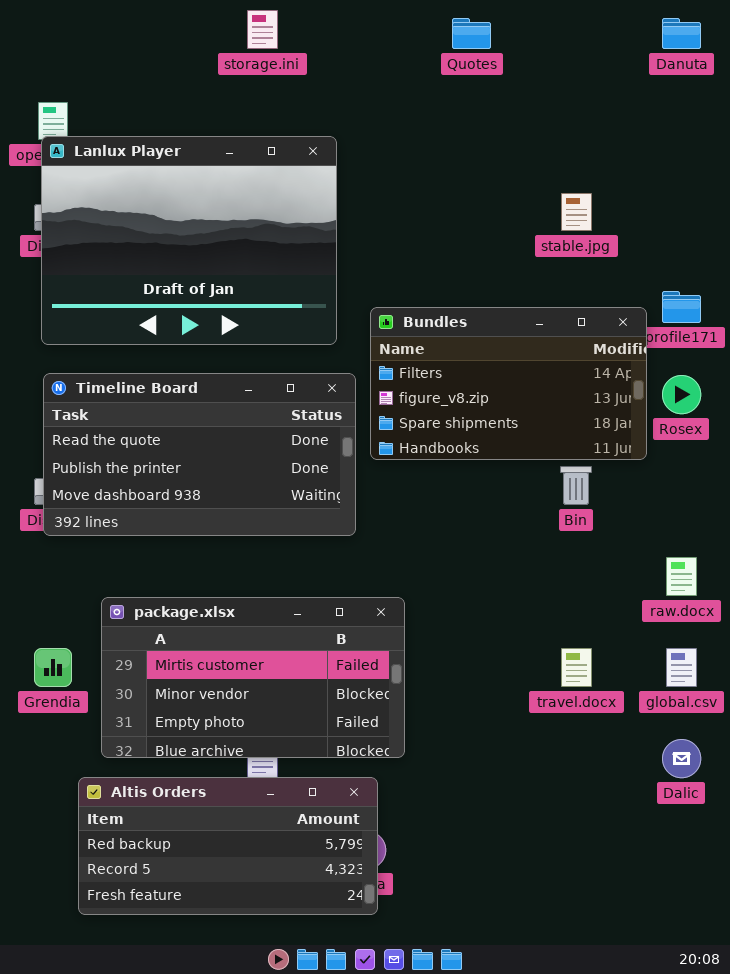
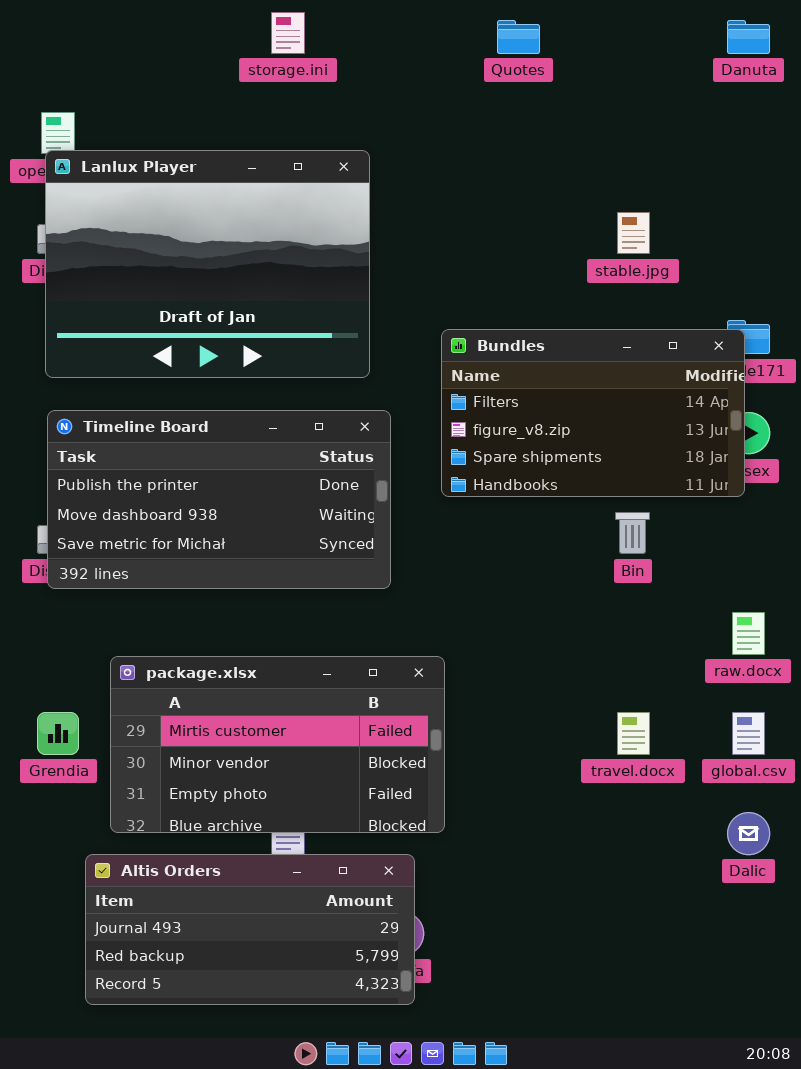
Bundles: [370,307,647,460] -> [441,329,745,497], moved
Timeline Board: [43,373,356,536] -> [47,410,391,589], scrolled down 1 row
Altis Orders: [78,777,378,915] -> [85,854,415,1005], scrolled up 1 row

